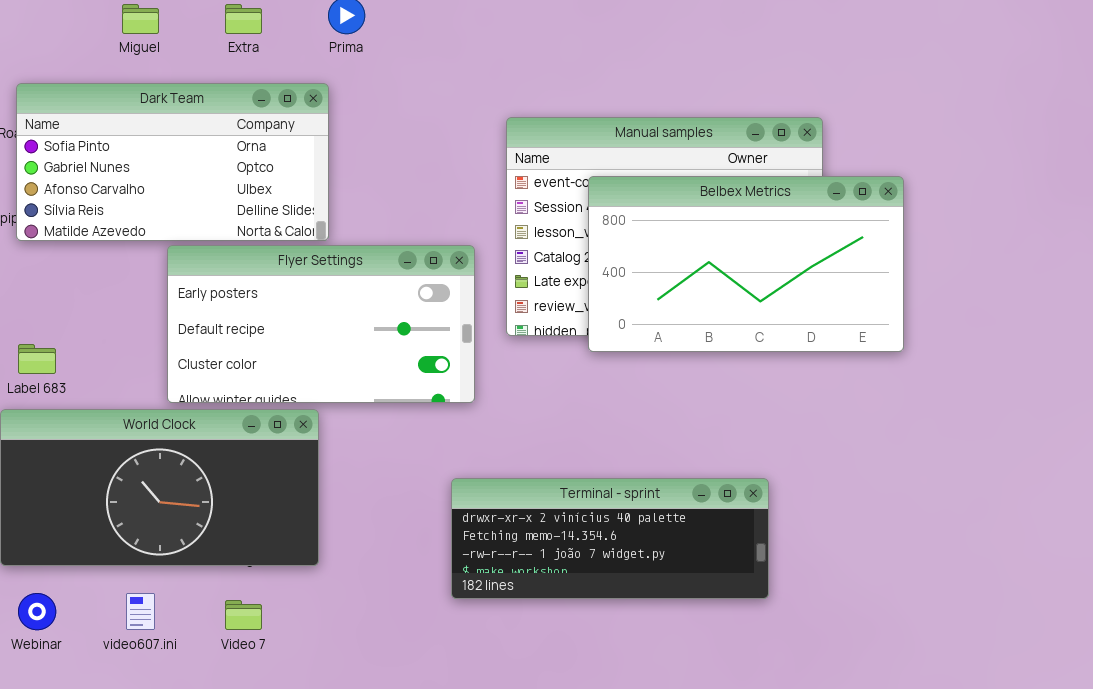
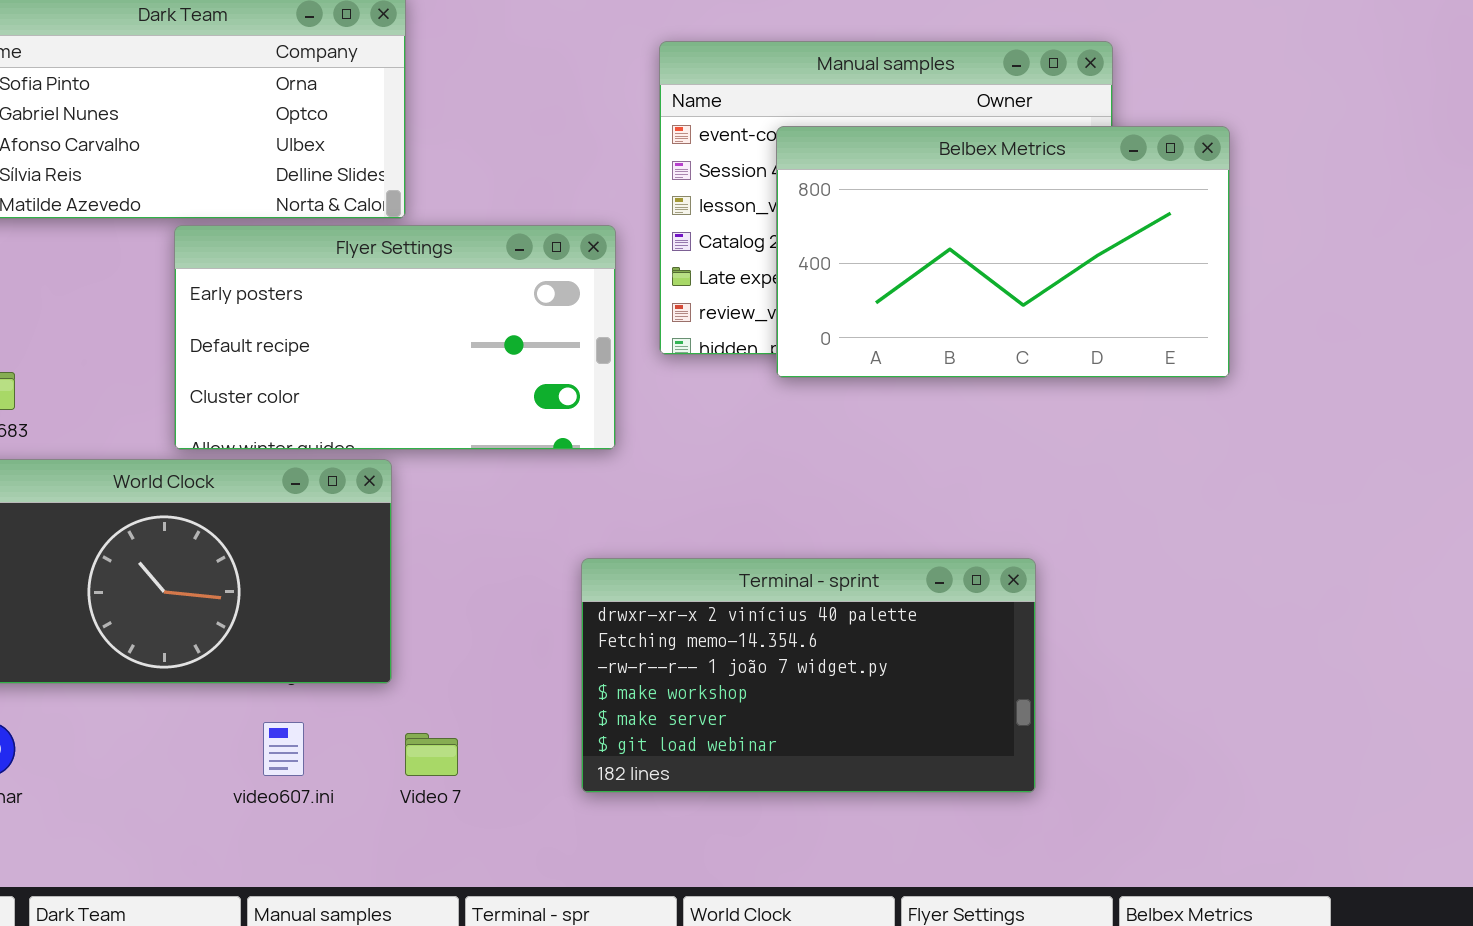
Terminal - sprint: [451,478,769,599] -> [581,558,1036,793], resized
video607.ini: [126,593,155,630] -> [263,722,304,776], moved
Video 7: [225,600,262,630] -> [405,733,458,776], moved

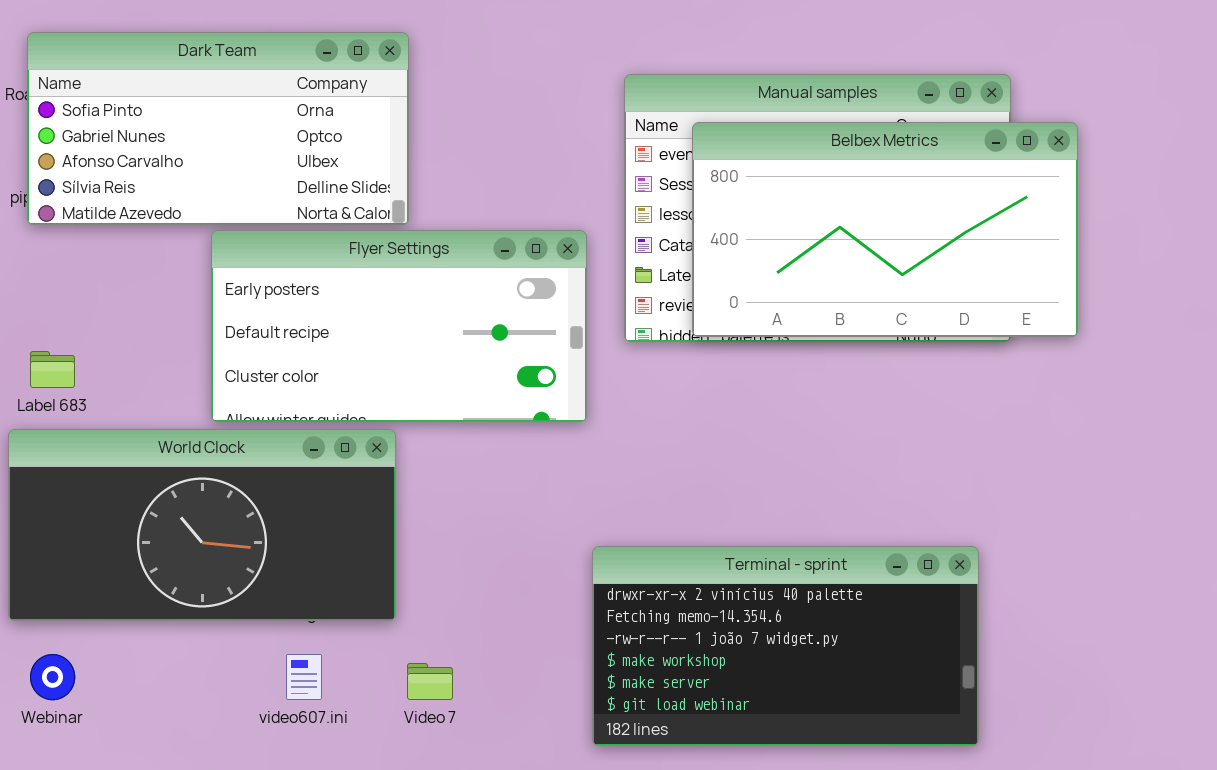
Belbex Metrics: [776,126,1230,378] -> [692,122,1078,337], moved
Terminal - sprint: [581,558,1036,793] -> [592,546,979,746], moved

